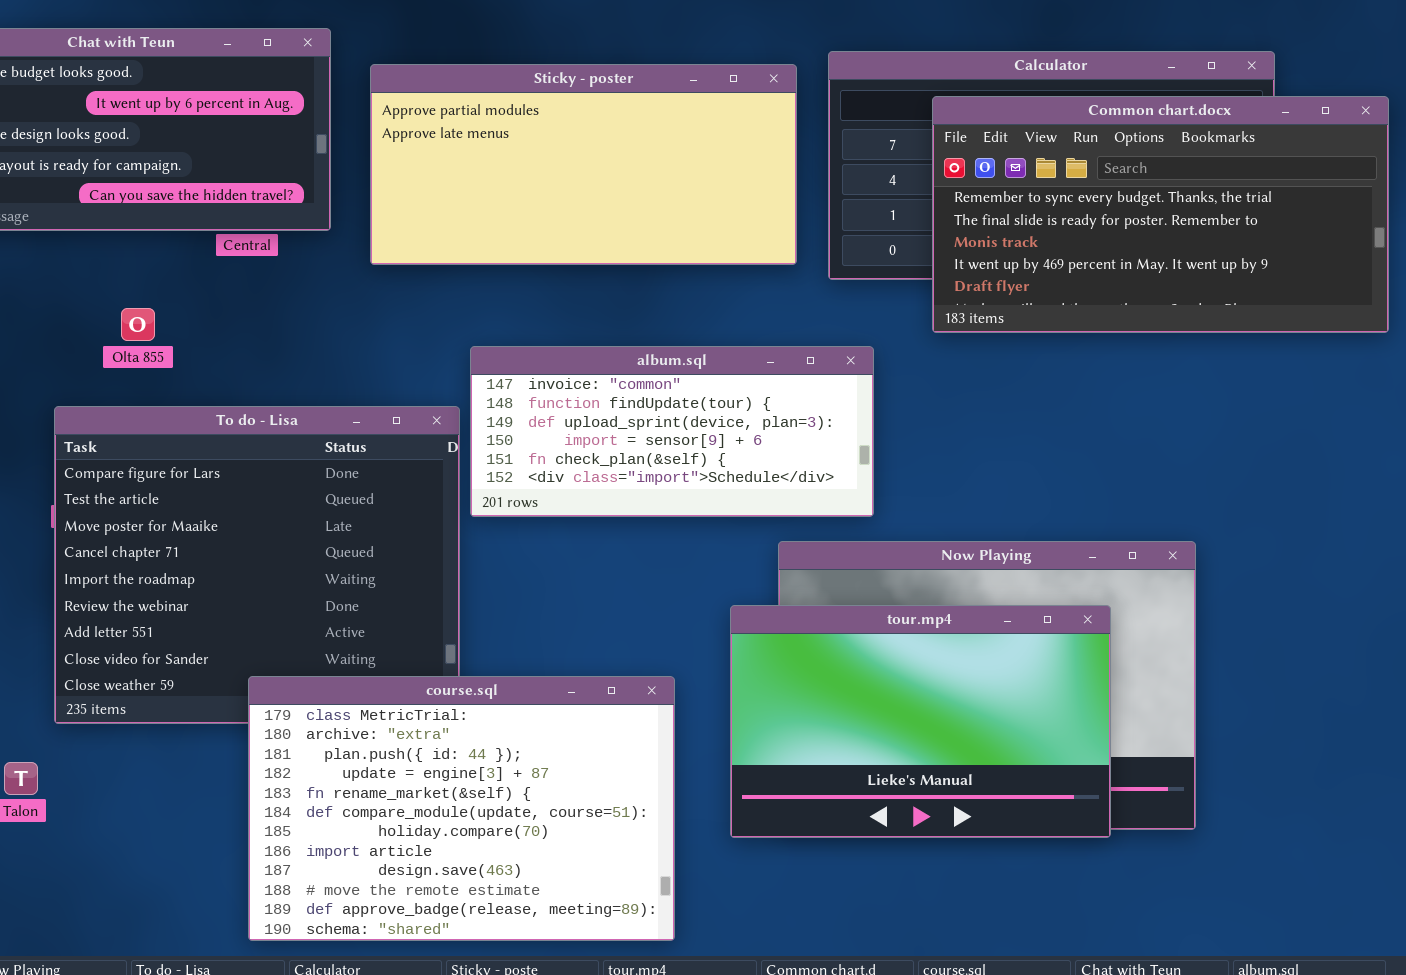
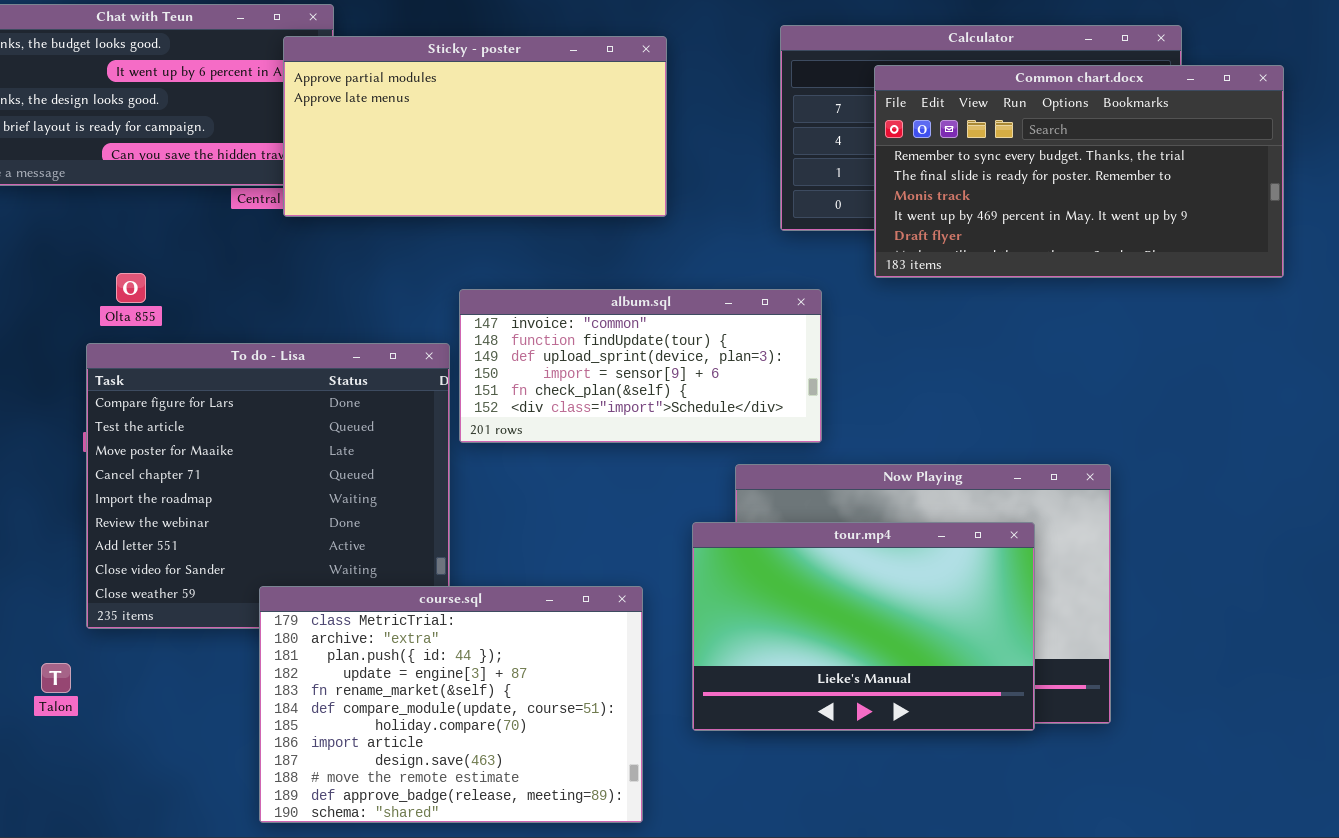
Sticky - poster: [370,64,797,265] -> [283,36,667,217], moved
Olta 855: [121,308,155,341] -> [116,273,146,303], moved

